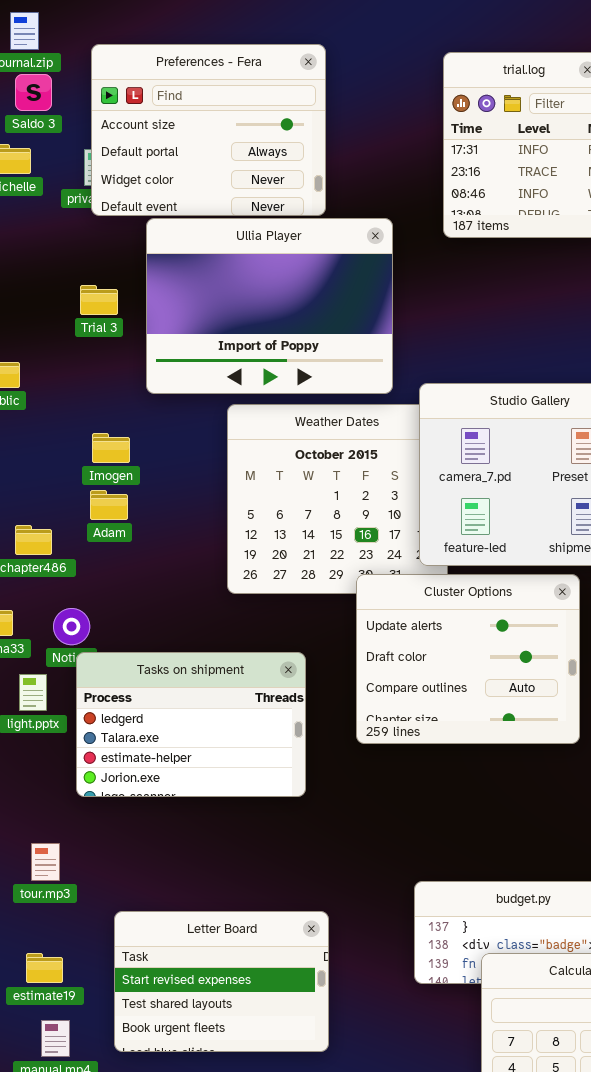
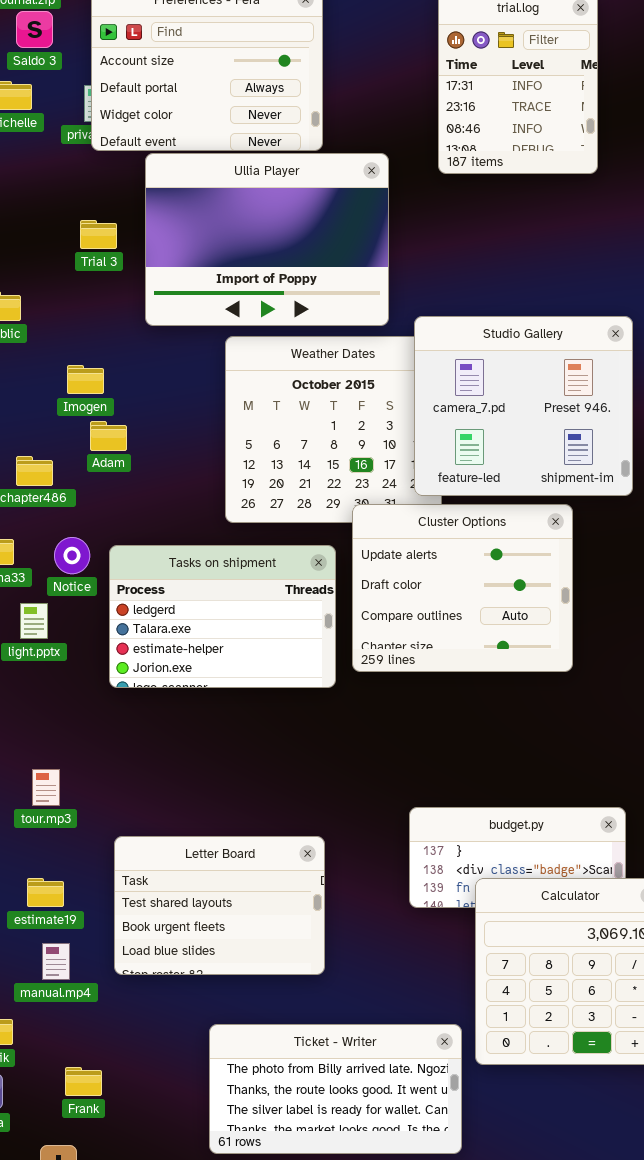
Imogen: [92,433,130,463] -> [67,365,104,394], moved
Tasks on shipment: [76,652,306,797] -> [109,545,336,688], moved
Letter Board: [114,911,329,1052] -> [114,836,325,975], scrolled down 1 row

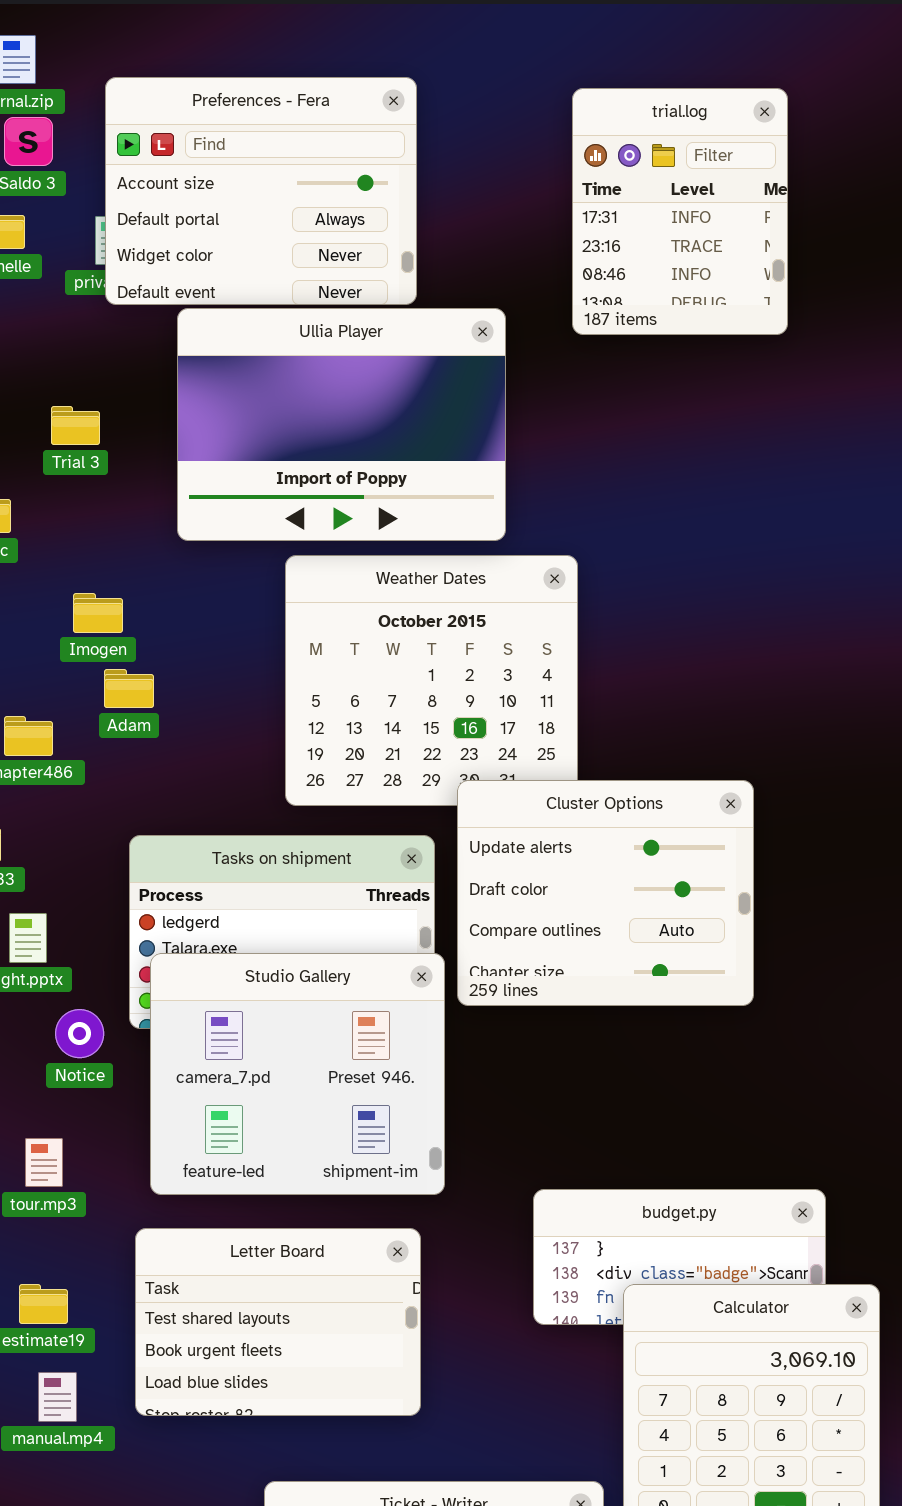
Trial 3: [80,220,117,249] -> [51,406,100,445], moved
Studio Gallery: [414,316,633,496] -> [150,953,445,1195], moved
Notice: [54,537,90,574] -> [55,1009,104,1058], moved

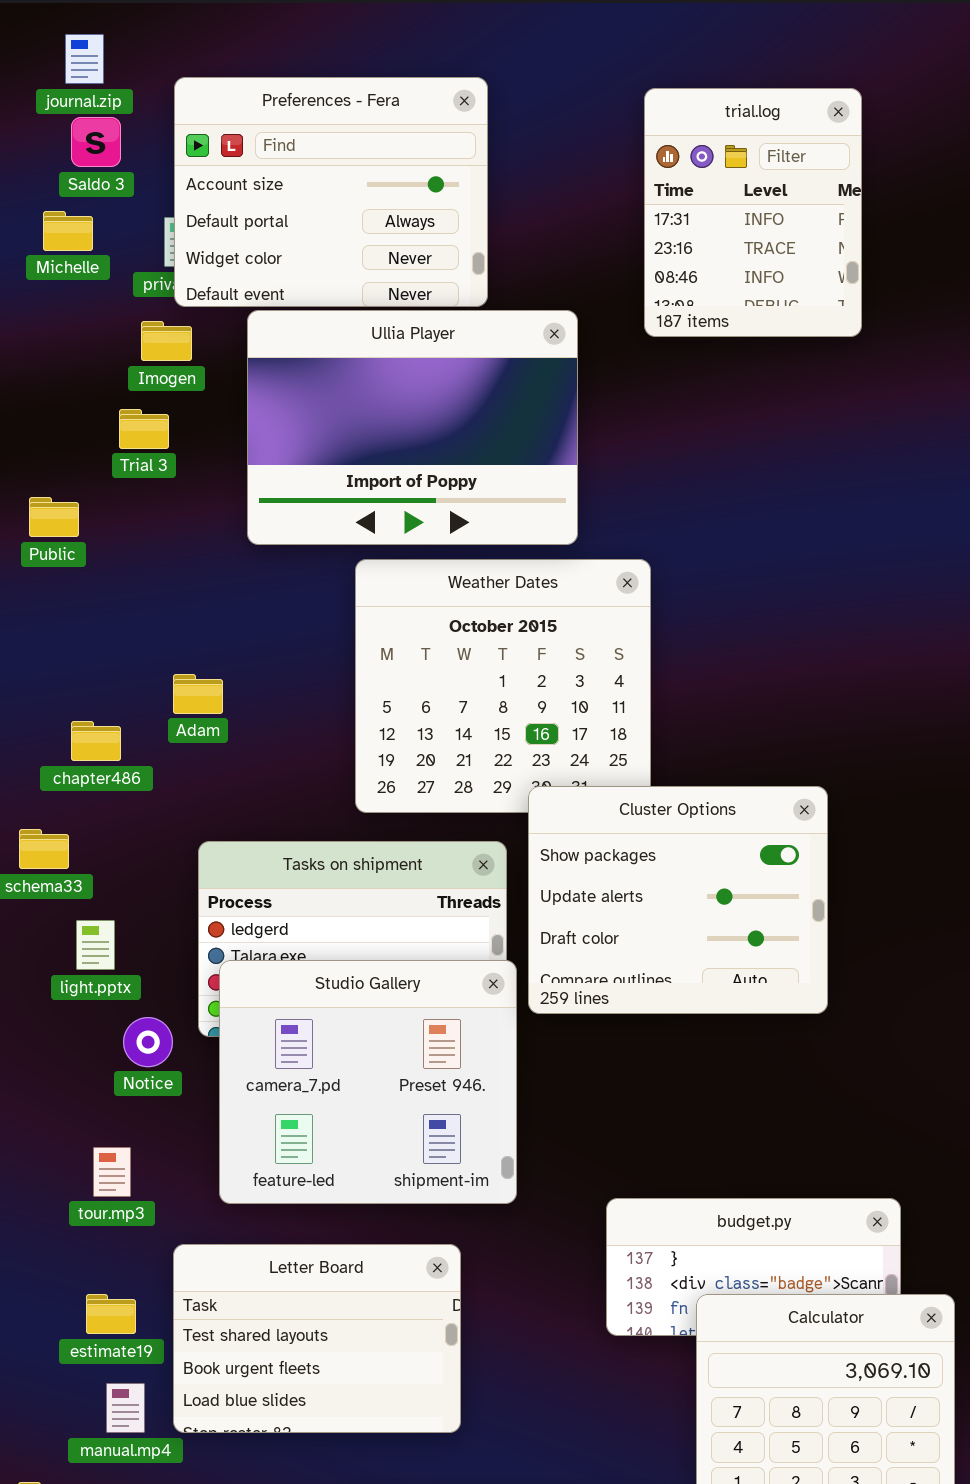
Imogen: [73,593,123,633] -> [141,321,192,361], moved
Cluster Options: [457,780,754,1006] -> [528,786,828,1014], scrolled up 1 row
Letter Board: [135,1228,421,1416] -> [173,1244,461,1433], moved

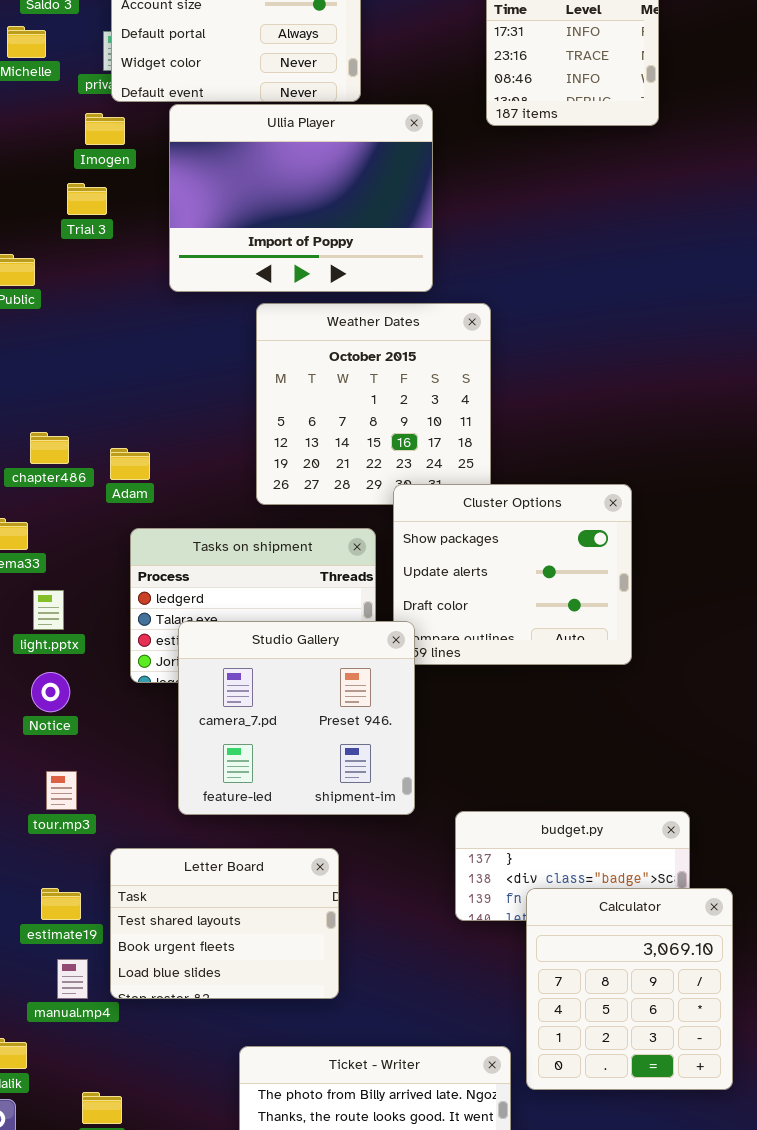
Adam: [173,674,223,714] -> [110,448,150,480], moved
Studio Gallery: [219,960,517,1204] -> [178,621,415,815], moved
Notice: [123,1017,173,1067] -> [31,672,70,712], moved

